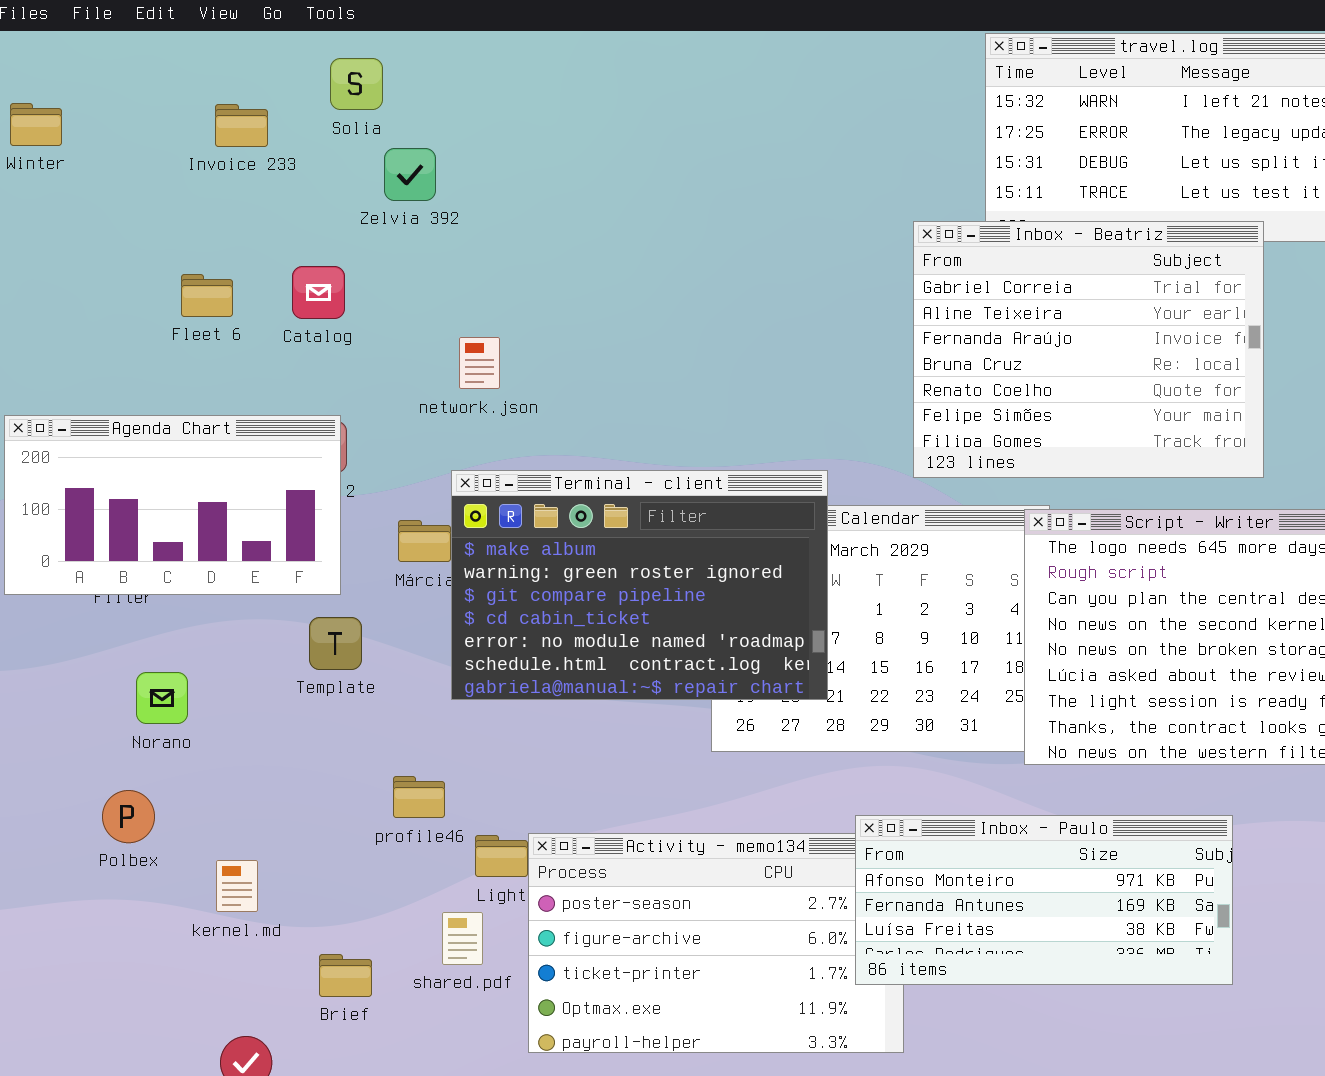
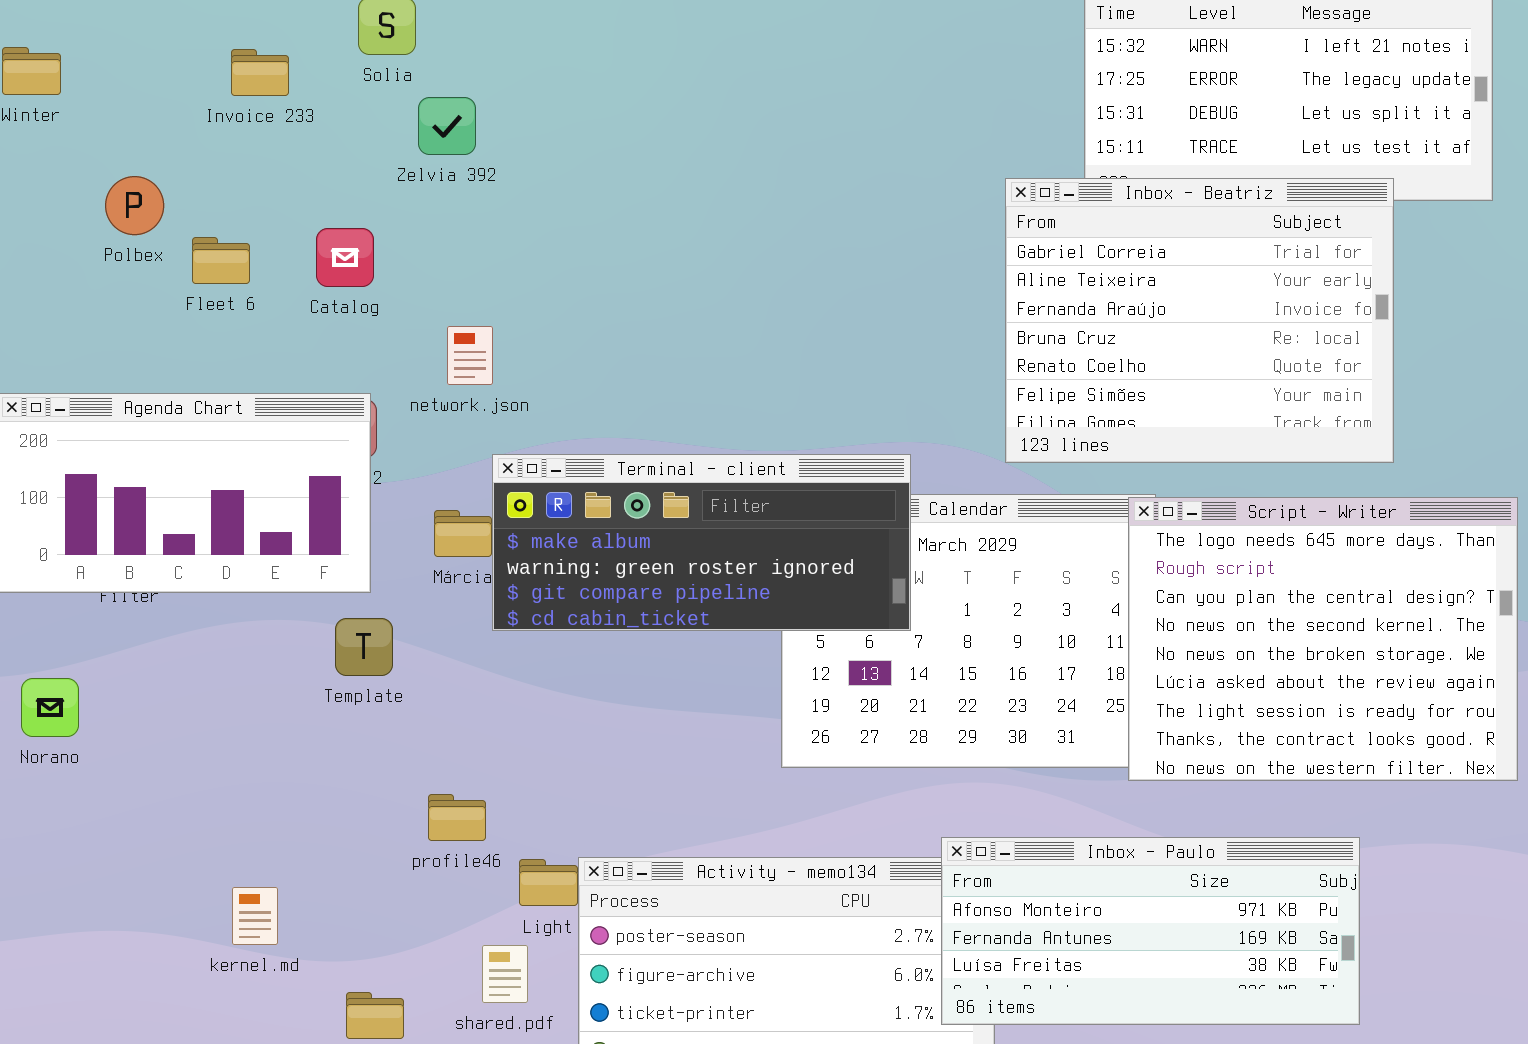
network.json: [459,337,500,389] -> [447,326,493,385], moved
Terminal - client: [451,470,828,700] -> [492,454,911,631], resized
Norano: [136,672,188,724] -> [21,678,79,737], moved
Polbex: [102,790,155,843] -> [105,176,164,235], moved

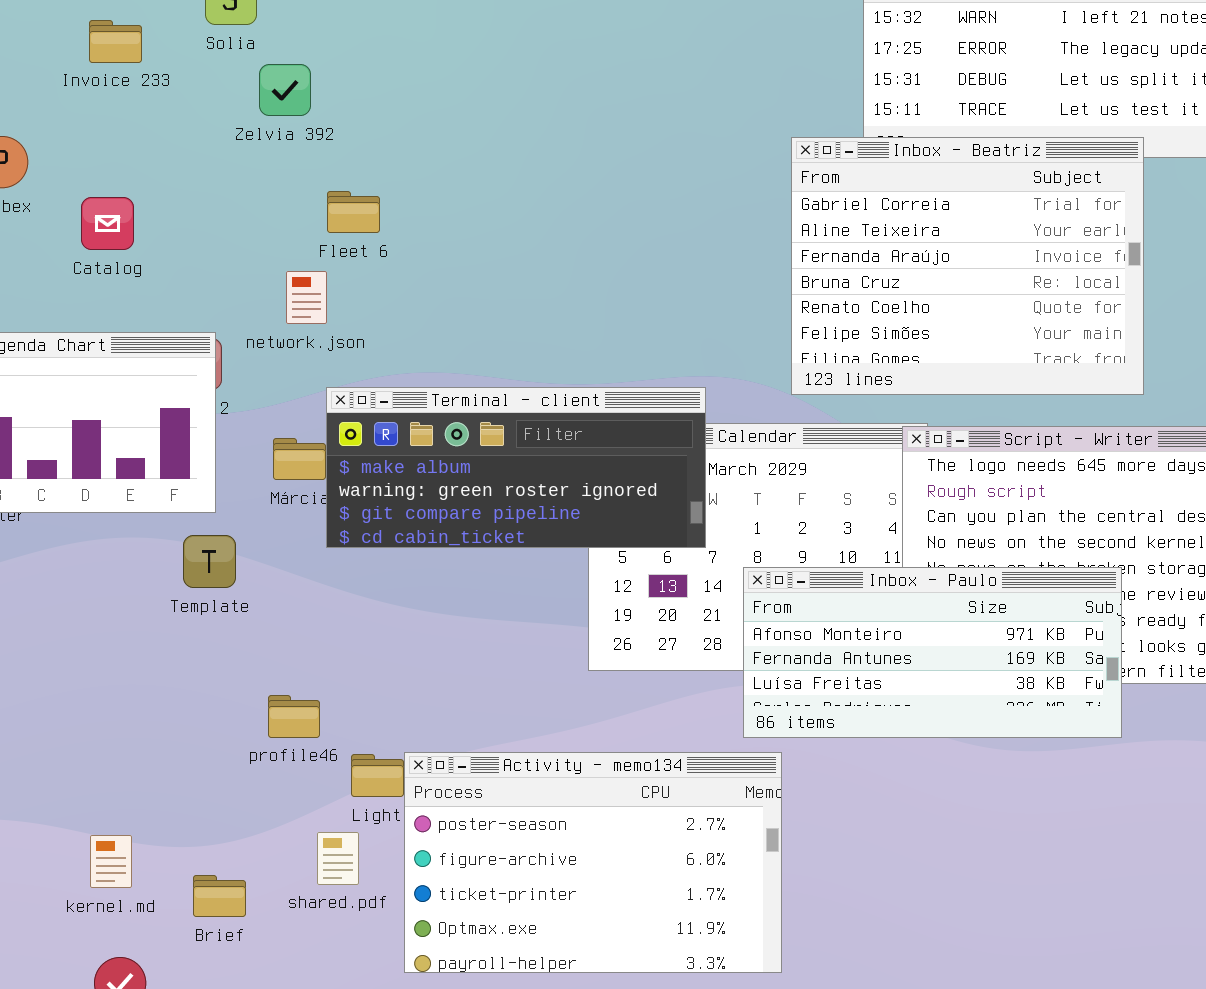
Catalog: [316,228,374,287] -> [81,197,134,250], moved
Fleet 6: [192,237,250,284] -> [327,191,380,233], moved
Inbox - Paulo: [941,837,1360,1025] -> [743,567,1122,738], moved
kernel.md: [232,887,278,945] -> [90,835,132,888], moved

